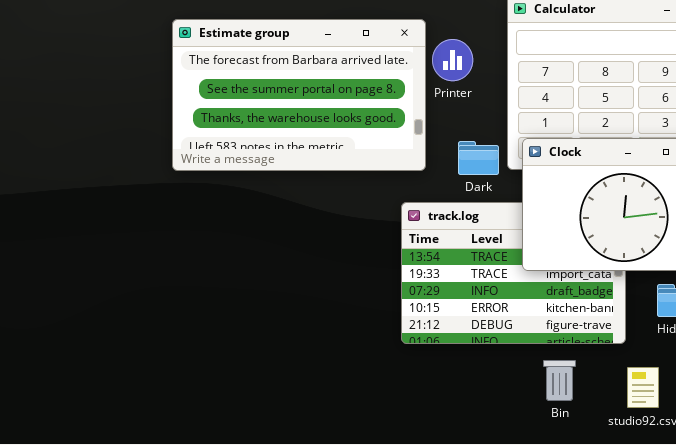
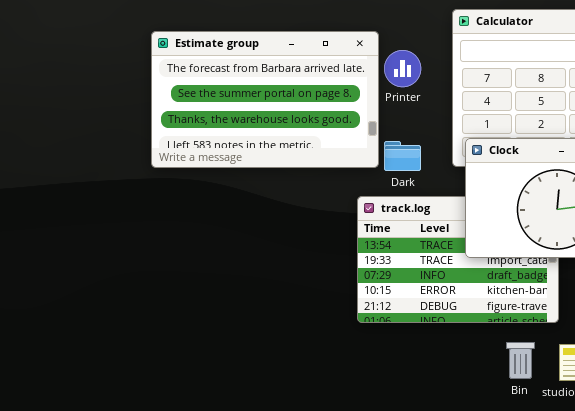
Dark: [458,141,499,175] -> [384,141,421,171], moved
Bin: [543,360,576,401] -> [506,342,535,379], moved

